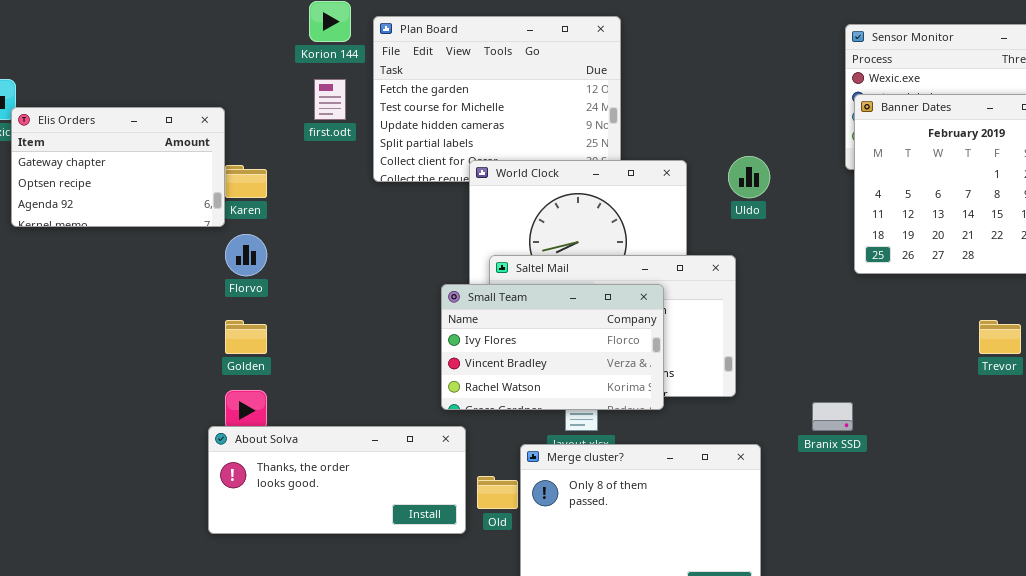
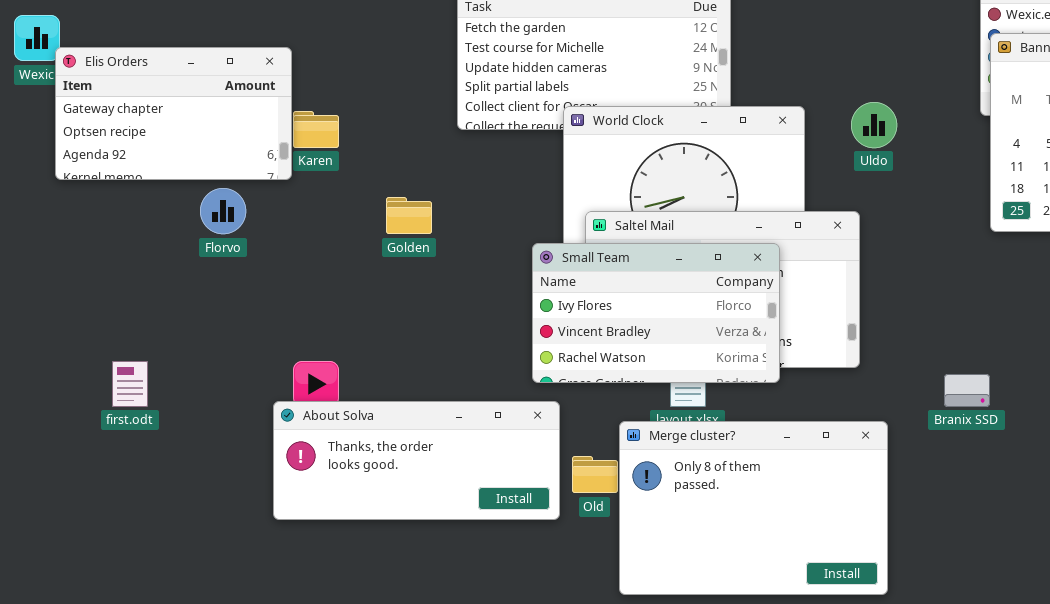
first.odt: [314,79,346,120] -> [112,361,148,407], moved
Florvo: [225,234,267,276] -> [200,188,246,234], moved
Golden: [225,320,267,354] -> [386,197,432,234], moved

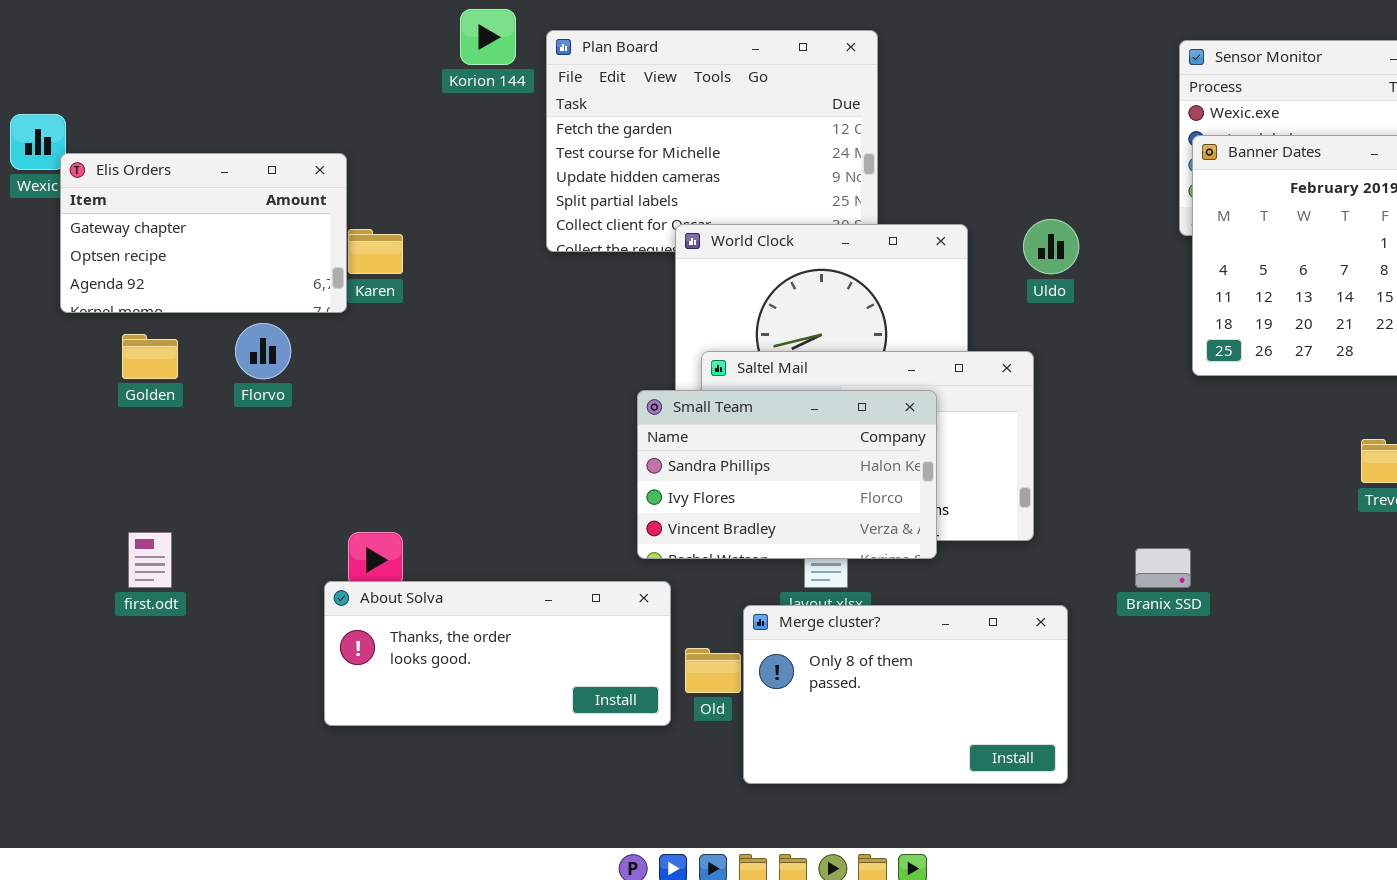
Golden: [386,197,432,234] -> [122,334,178,379], moved
Small Team: [532,243,780,383] -> [637,390,937,559], scrolled up 1 row
Merge cluster?: [619,421,888,595] -> [743,605,1068,784], resized

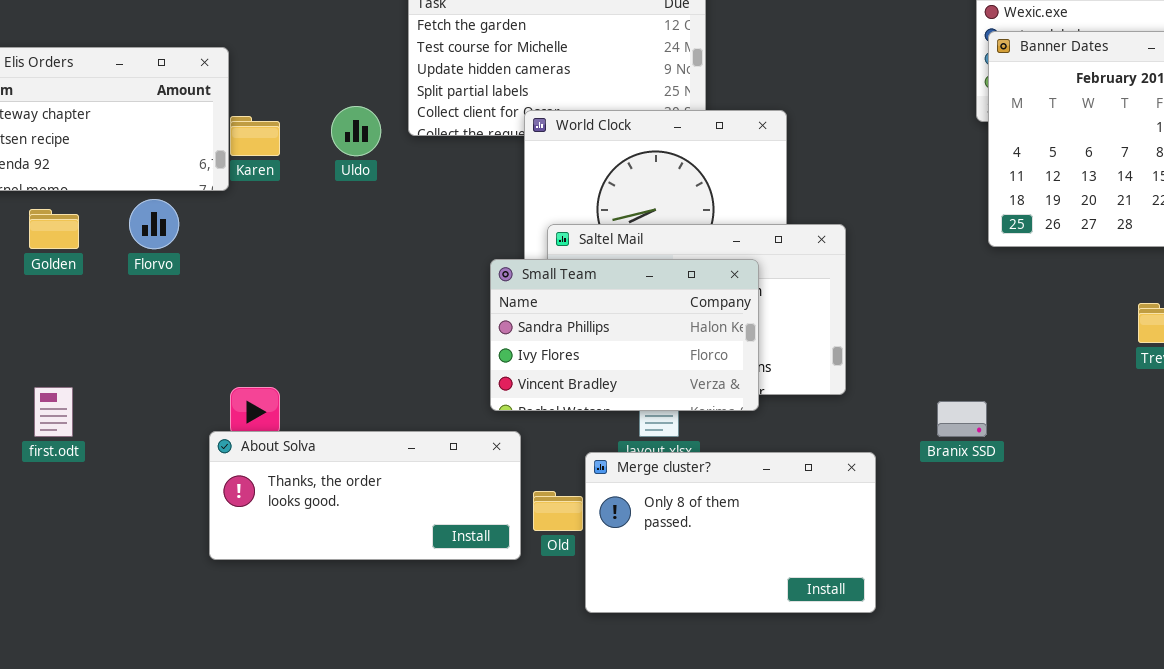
Uldo: [1023,219,1079,274] -> [331,106,381,156], moved

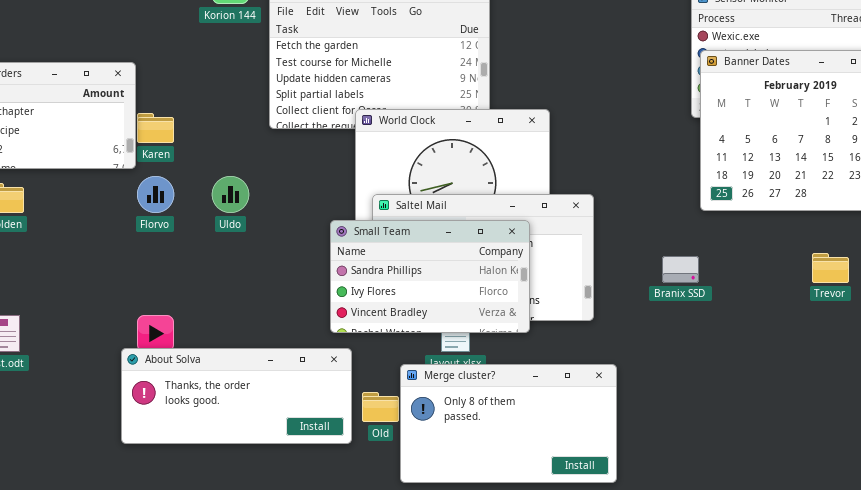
Uldo: [331,106,381,156] -> [212,176,249,213], moved
Florvo: [129,199,179,249] -> [137,176,174,213], moved
Branix SSD: [937,401,987,437] -> [662,256,699,283], moved

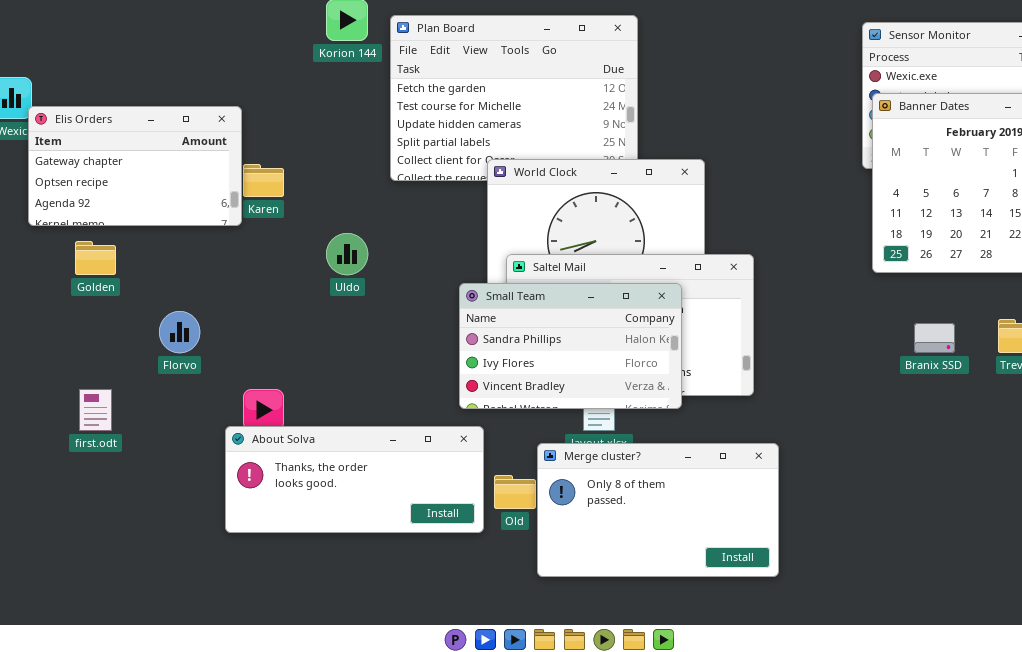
Florvo: [137,176,174,213] -> [159,311,200,353], moved
Branix SSD: [662,256,699,283] -> [914,323,955,353], moved

